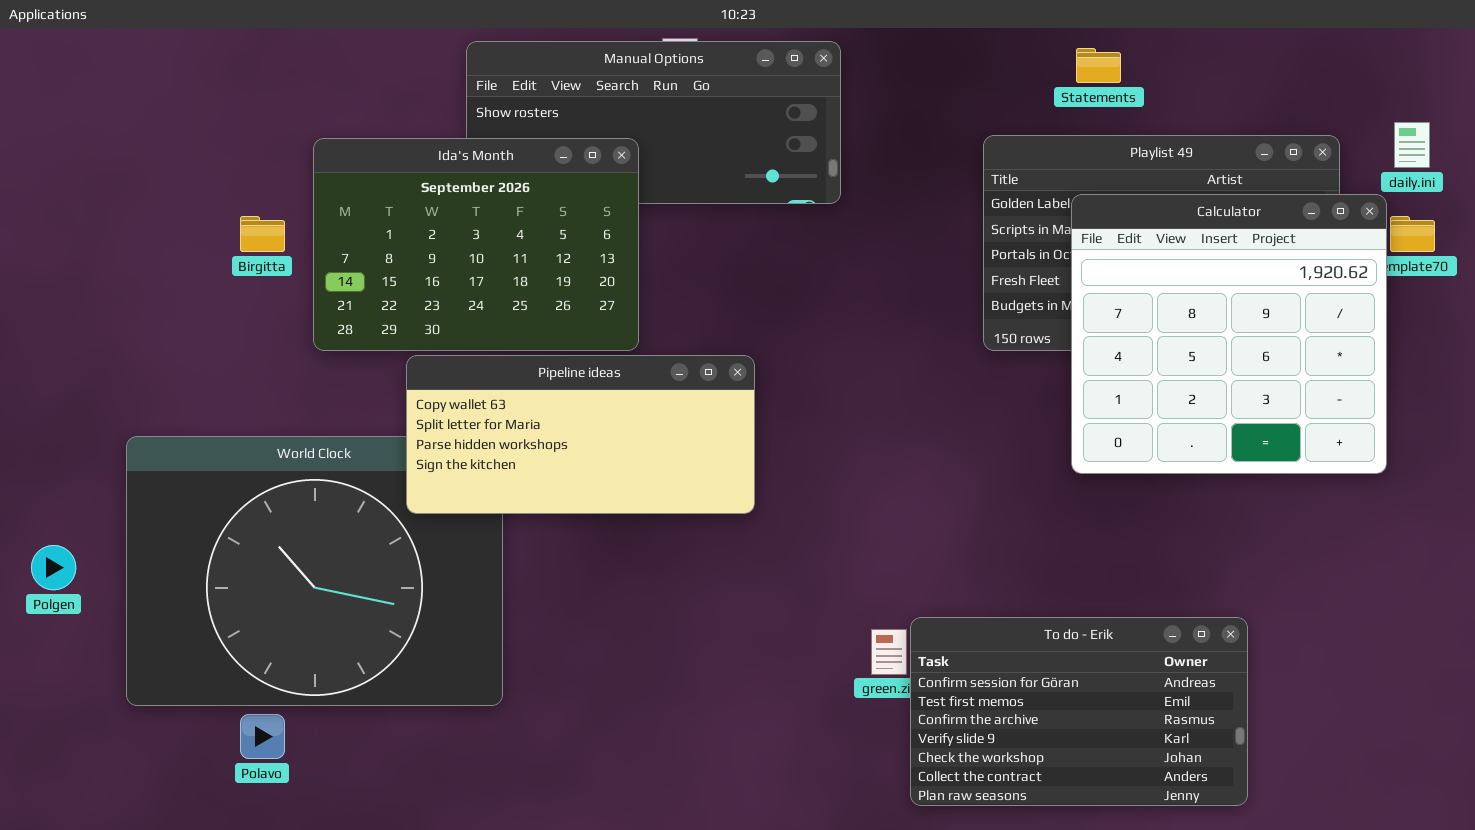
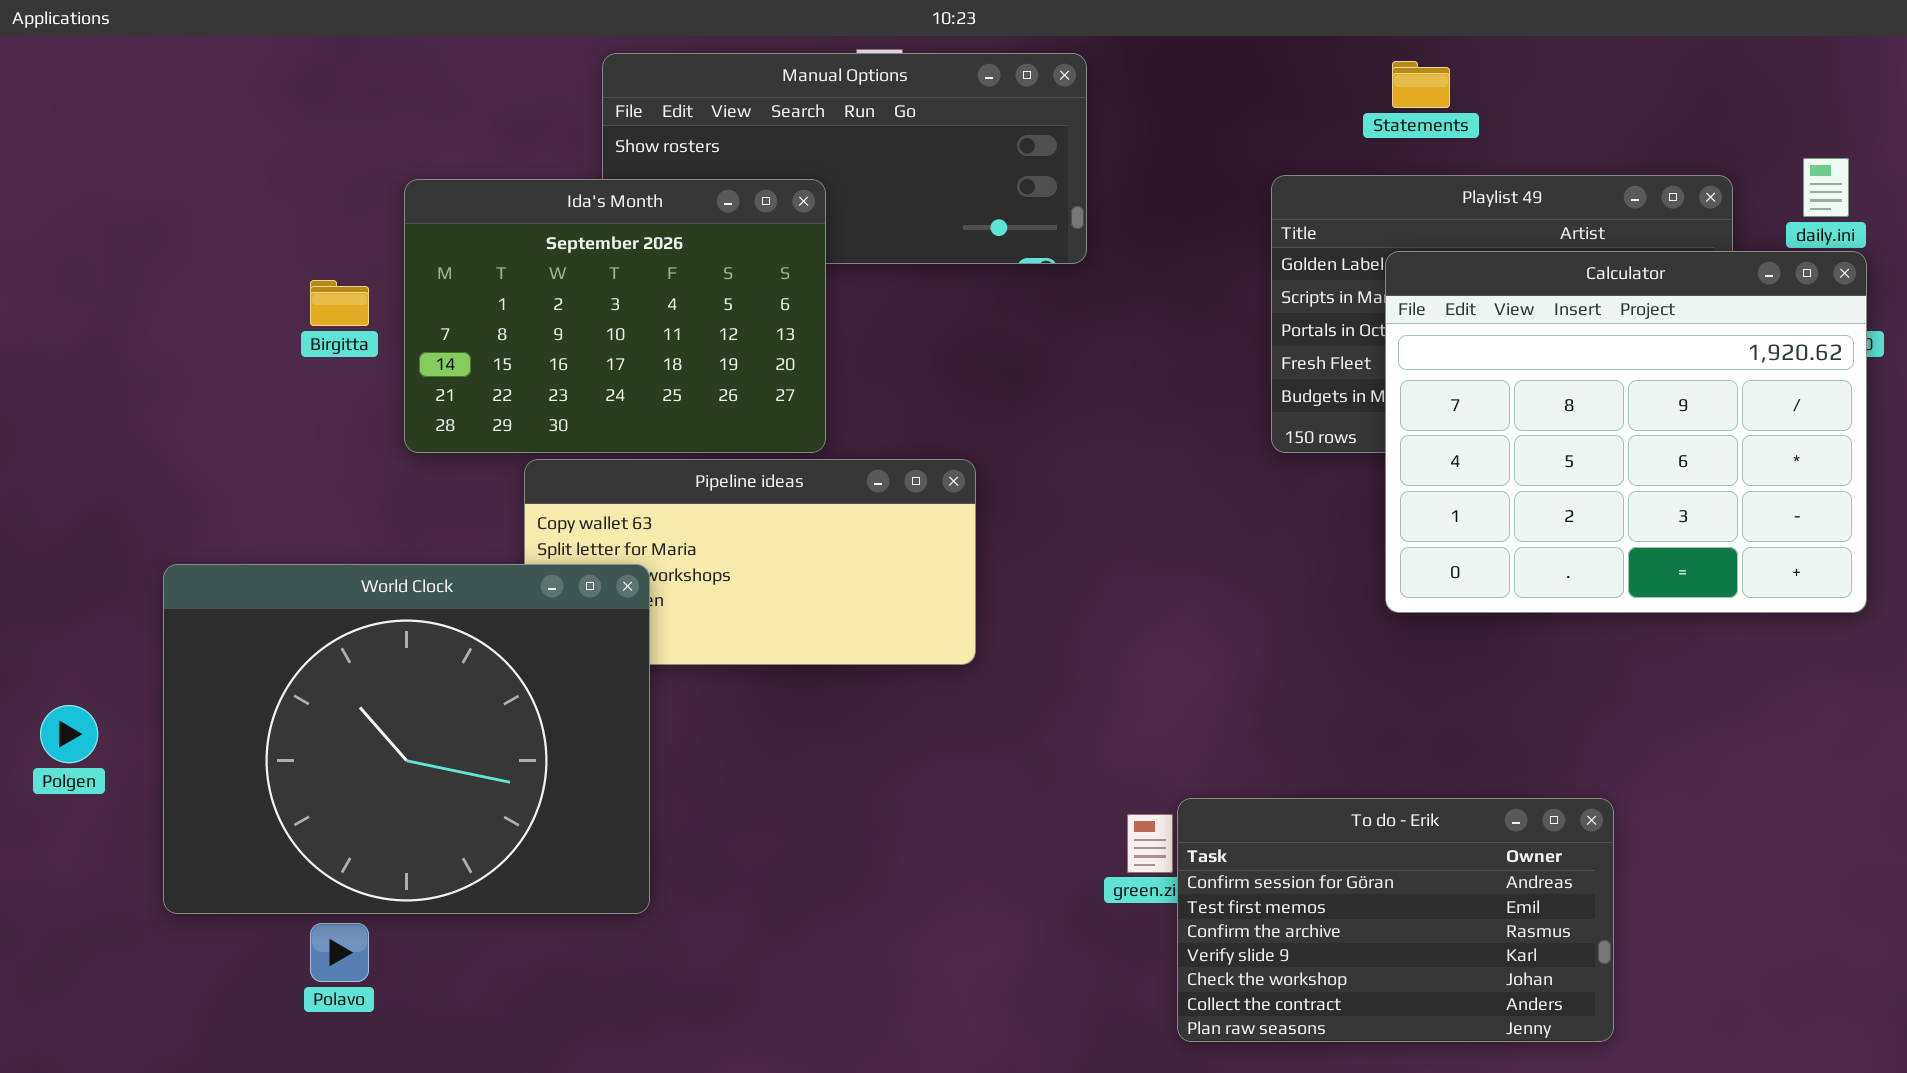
Calculator: [1071,194,1387,474] -> [1385,251,1867,613], resized
World Clock: [126,436,503,706] -> [163,564,650,914], raised

